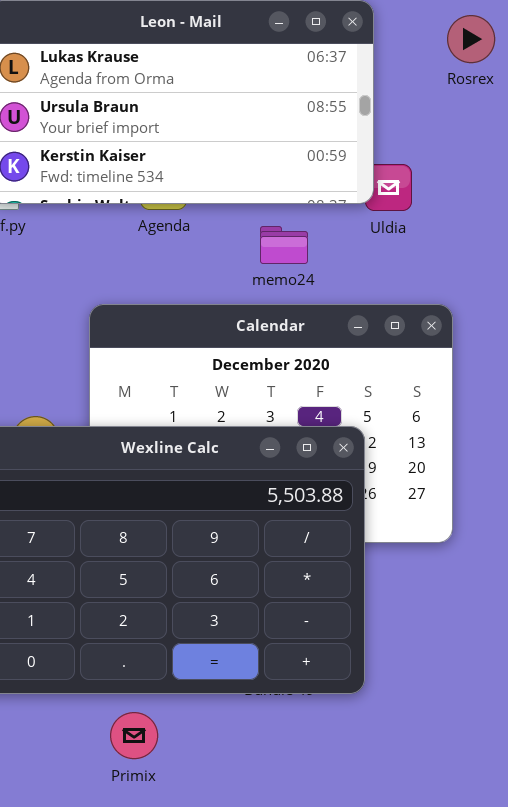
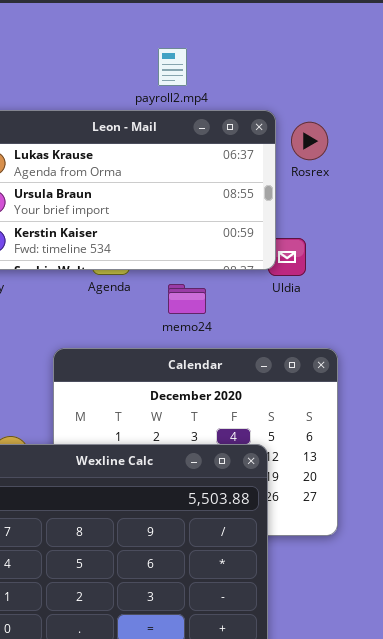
Rosrex: [447,15,495,63] -> [291,122,328,160], moved
memo24: [260,226,308,264] -> [168,284,206,314], moved

